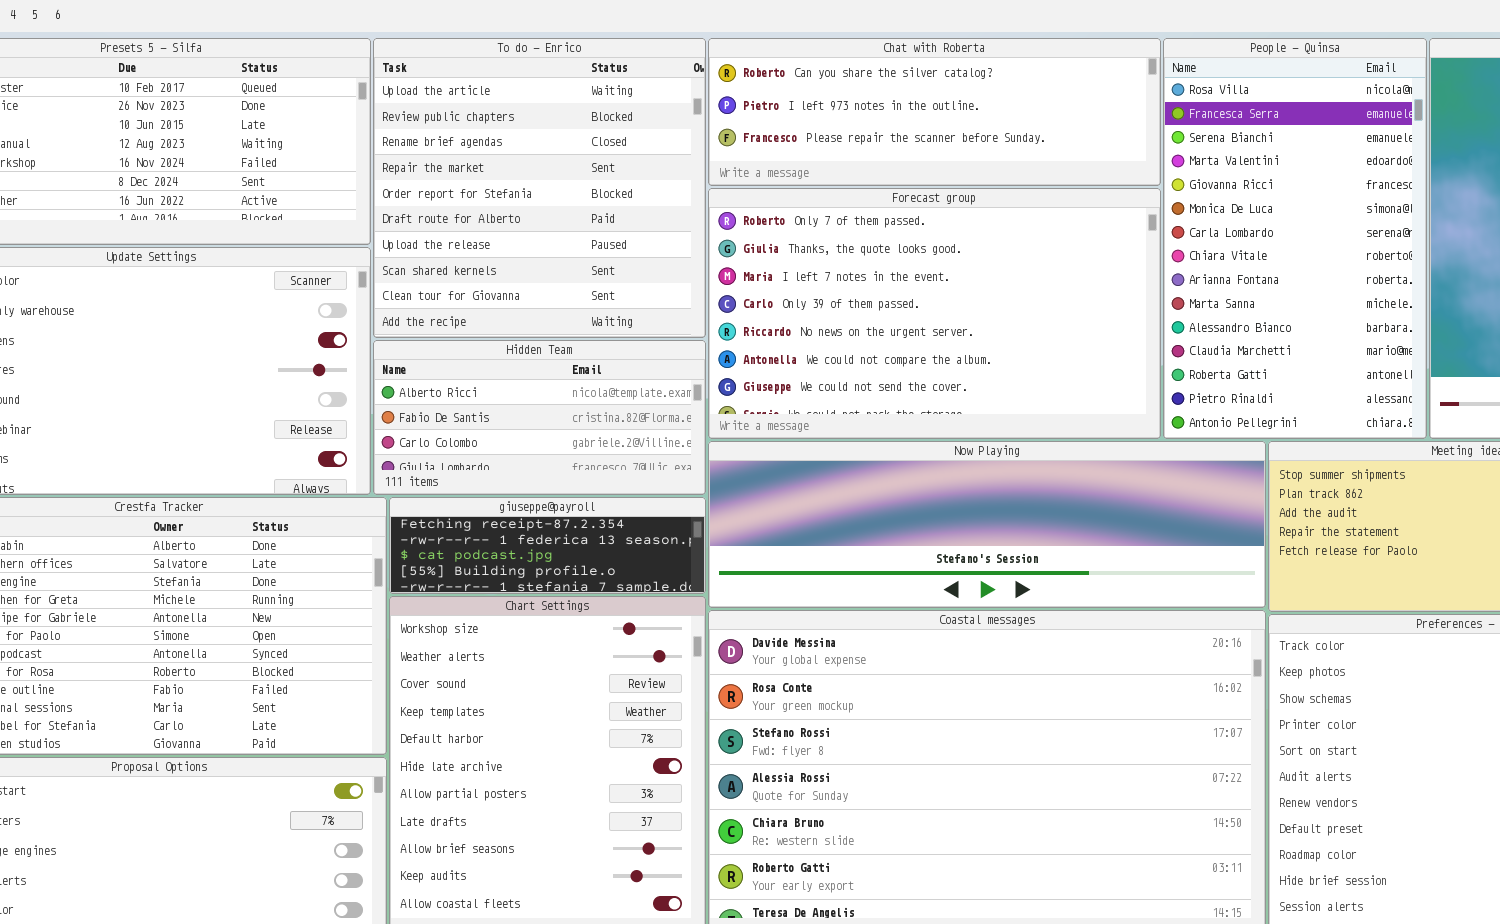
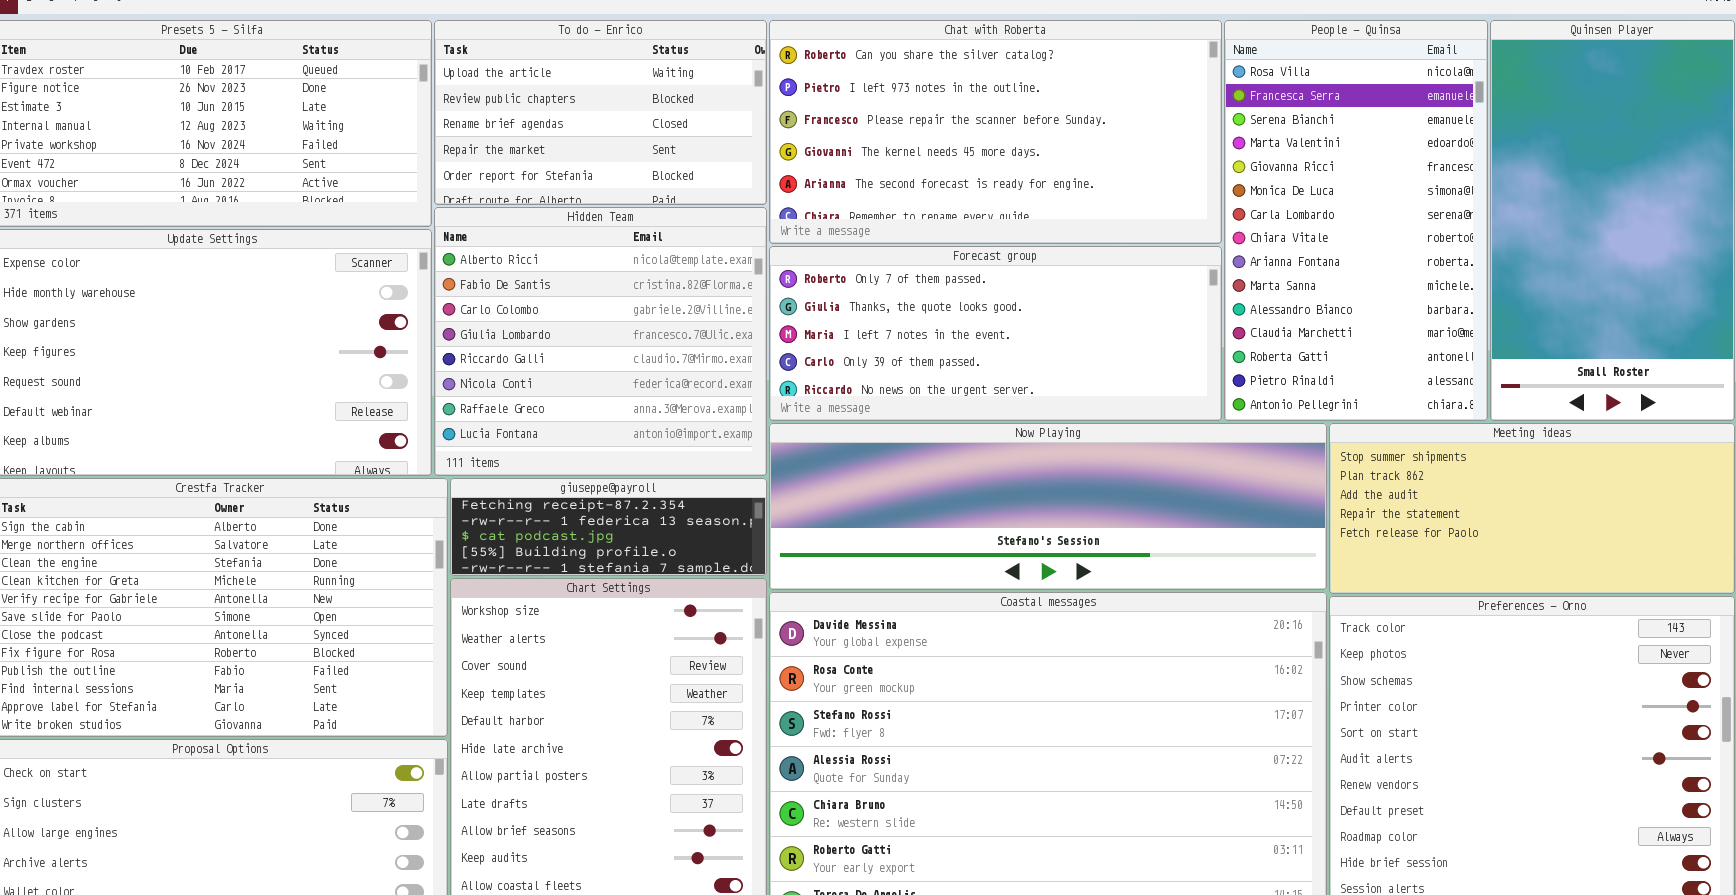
To do - Enrico: [373,38,706,338] -> [434,20,767,205], resized
Chat with Roberta: [708,38,1161,186] -> [769,20,1222,244], resized
Forecast group: [708,188,1161,439] -> [769,246,1222,421], resized
Hidden Team: [373,340,706,495] -> [434,207,767,476], resized

